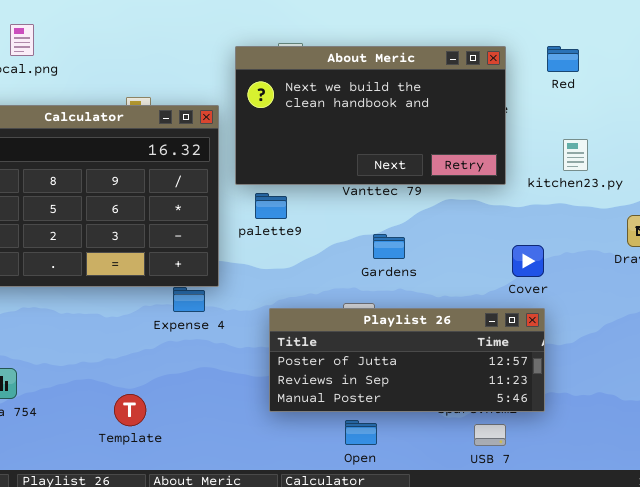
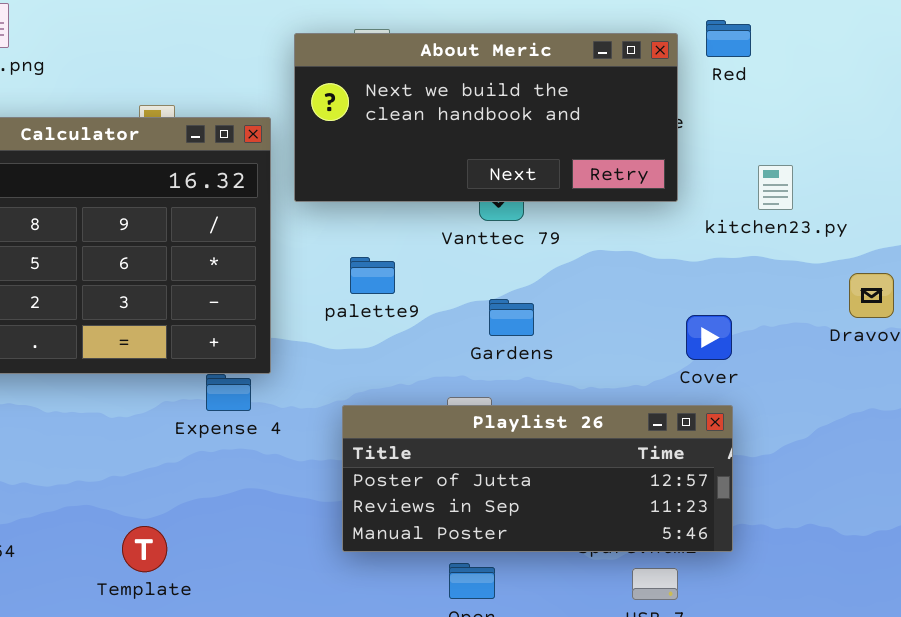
About Meric: [235,46,506,185] -> [294,33,678,202], resized
Red: [547,46,579,72] -> [706,20,751,57], moved
palette9: [255,193,287,219] -> [350,257,395,294], moved

